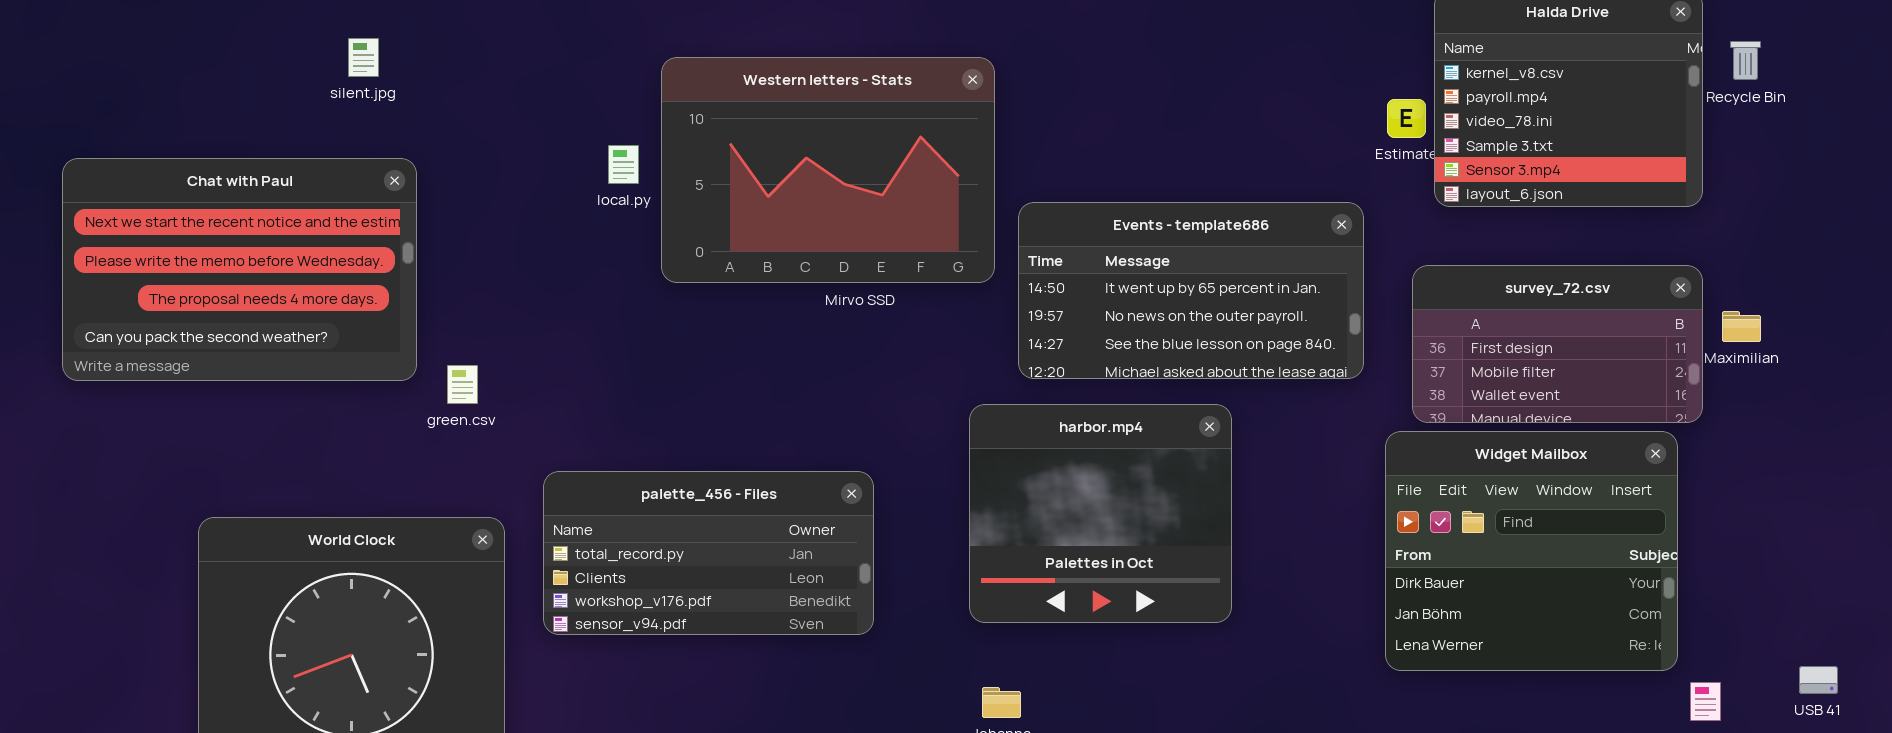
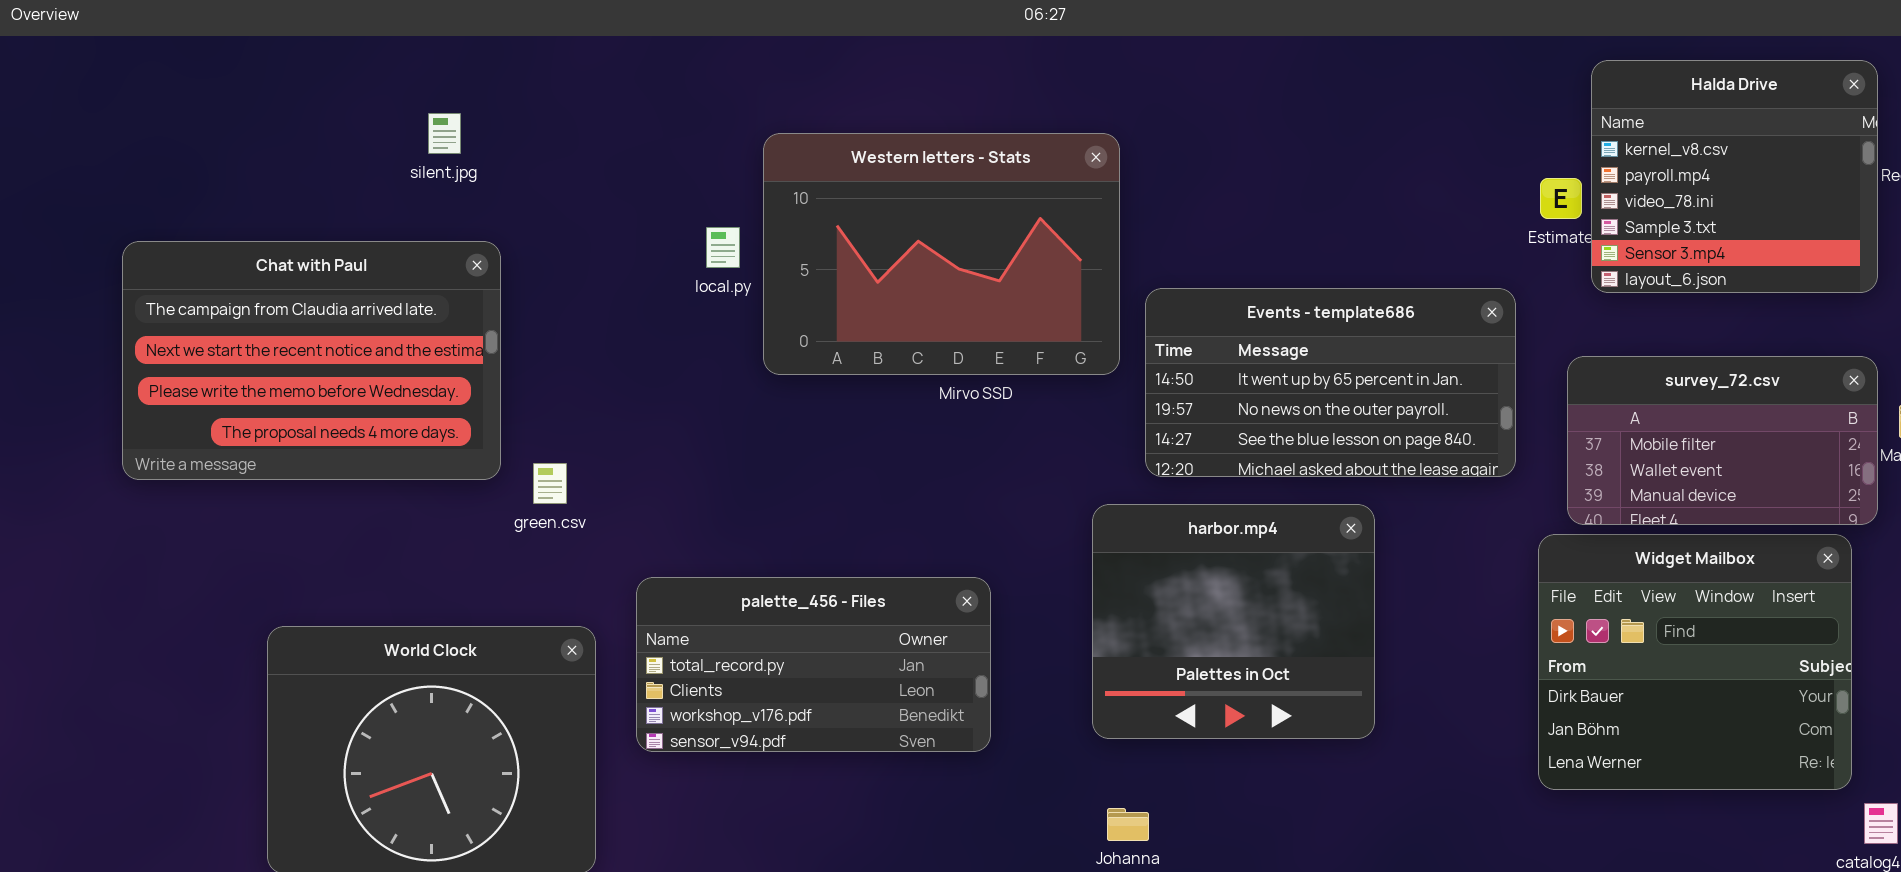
Chat with Paul: [62,158,417,381] -> [122,241,501,480], scrolled up 1 row
survey_72.csv: [1412,265,1703,423] -> [1567,356,1878,525], scrolled down 1 row

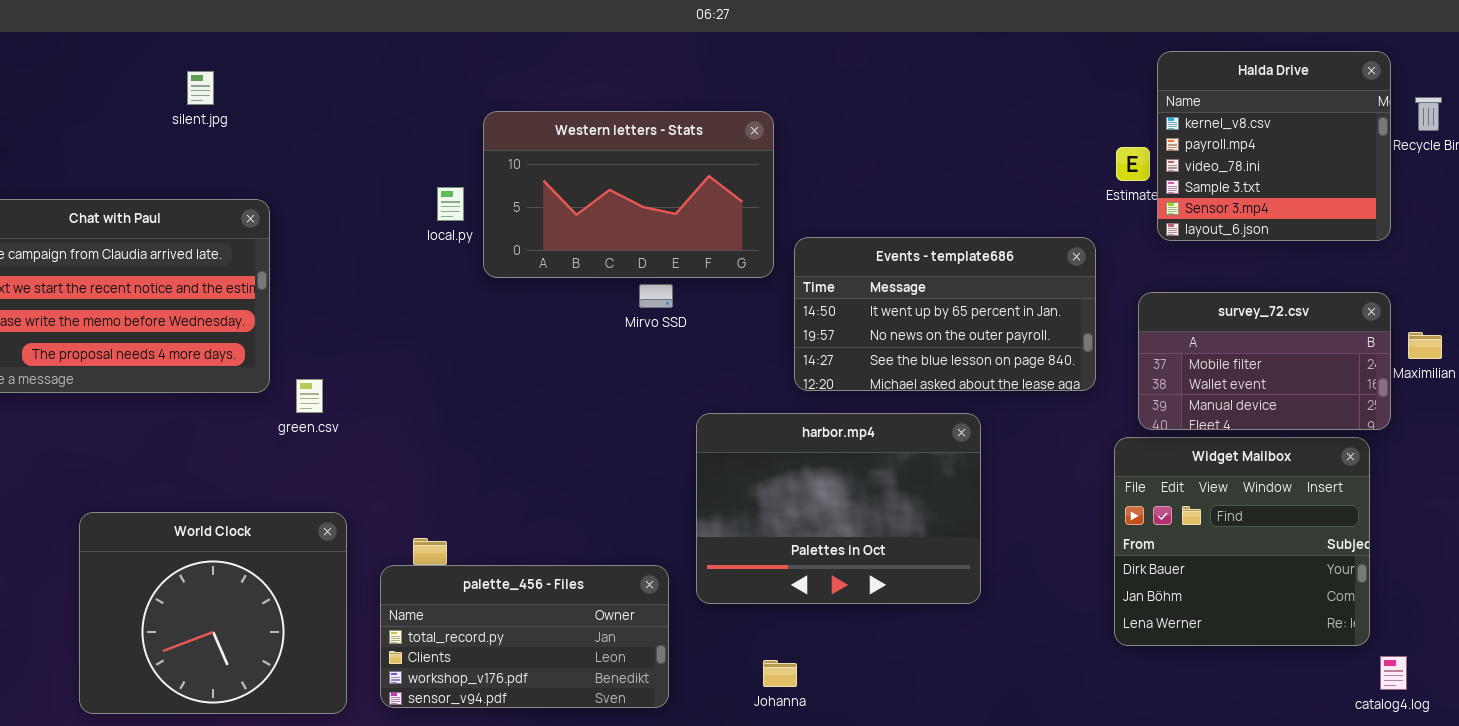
silent.jpg: [428,113,461,154] -> [187,71,214,105], moved
Western letters - Stats: [763,133,1120,375] -> [483,111,774,278], resized
harbor.mp4: [1092,504,1375,739] -> [696,413,981,604], resized
palette_456 - Files: [636,577,991,752] -> [380,565,669,708], moved

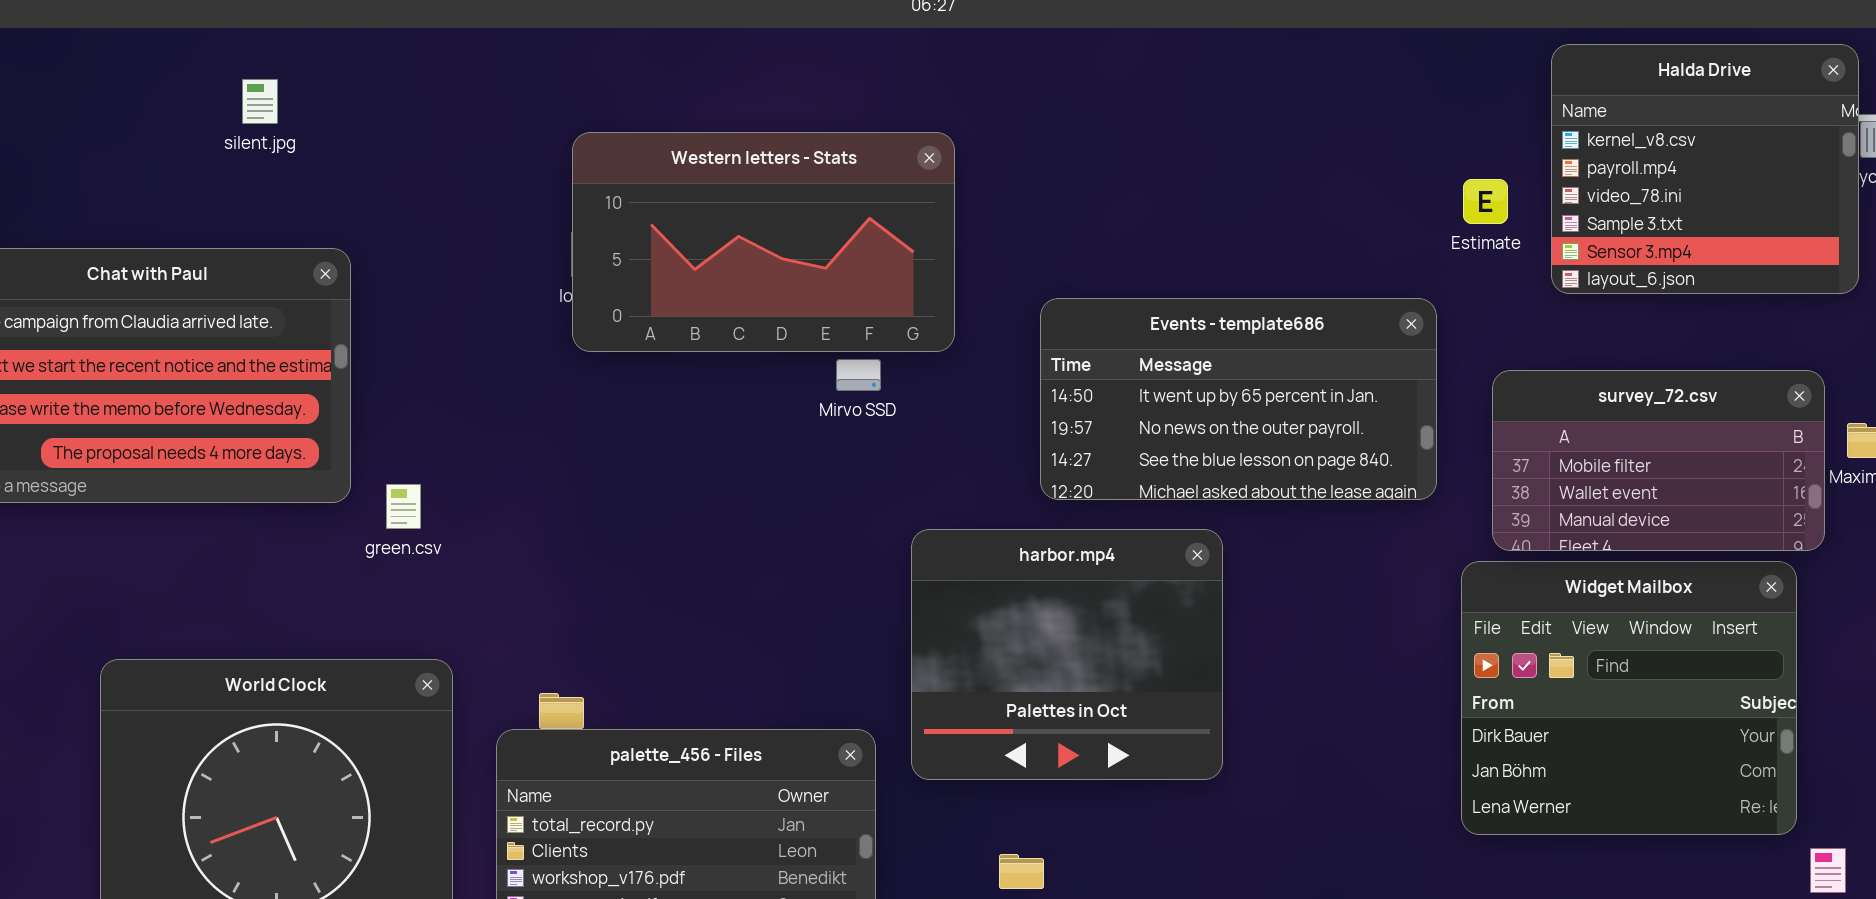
Halda Drive: [1157,51,1391,241] -> [1551,44,1859,294], moved
Western letters - Stats: [483,111,774,278] -> [572,132,955,352], moved
harbor.mp4: [696,413,981,604] -> [911,529,1223,780], resized

